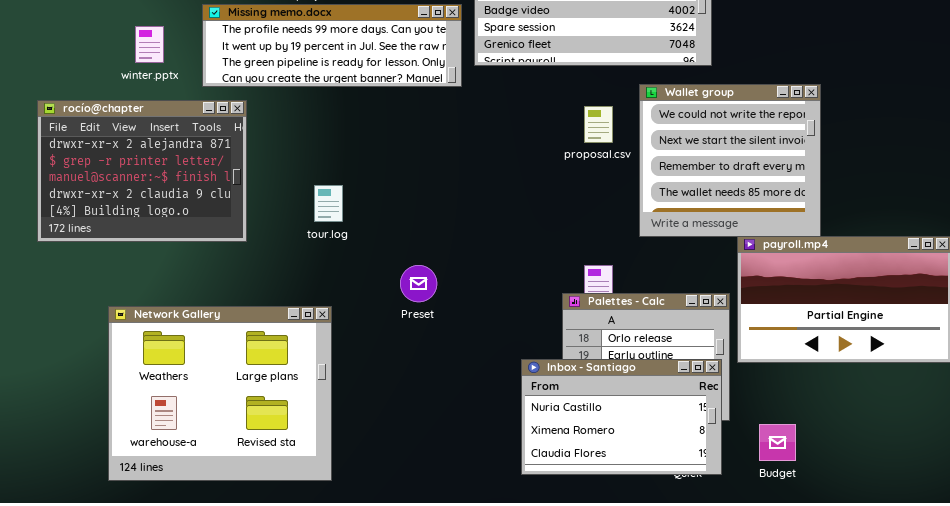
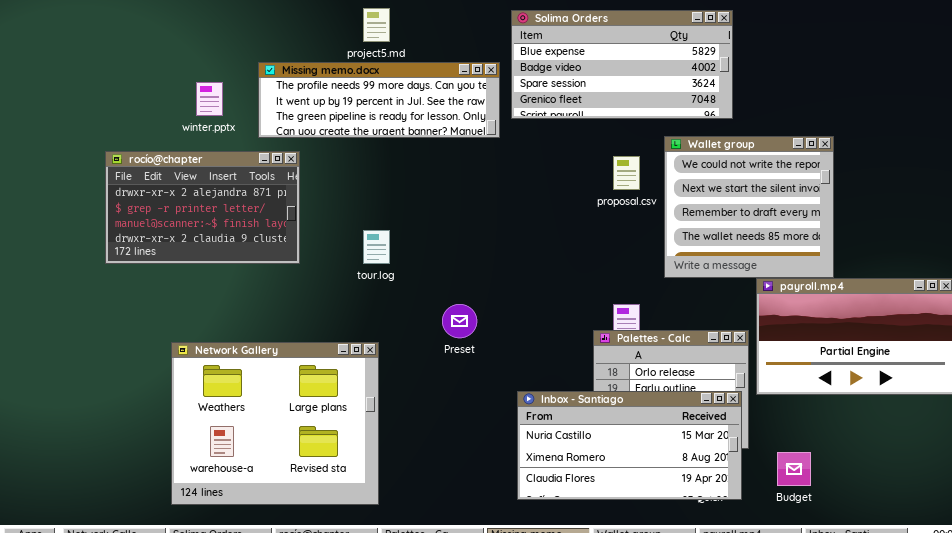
rocío@chapter: [37,100,247,242] -> [105,151,300,264], resized
Inbox - Santiago: [521,359,722,475] -> [517,391,742,500], resized

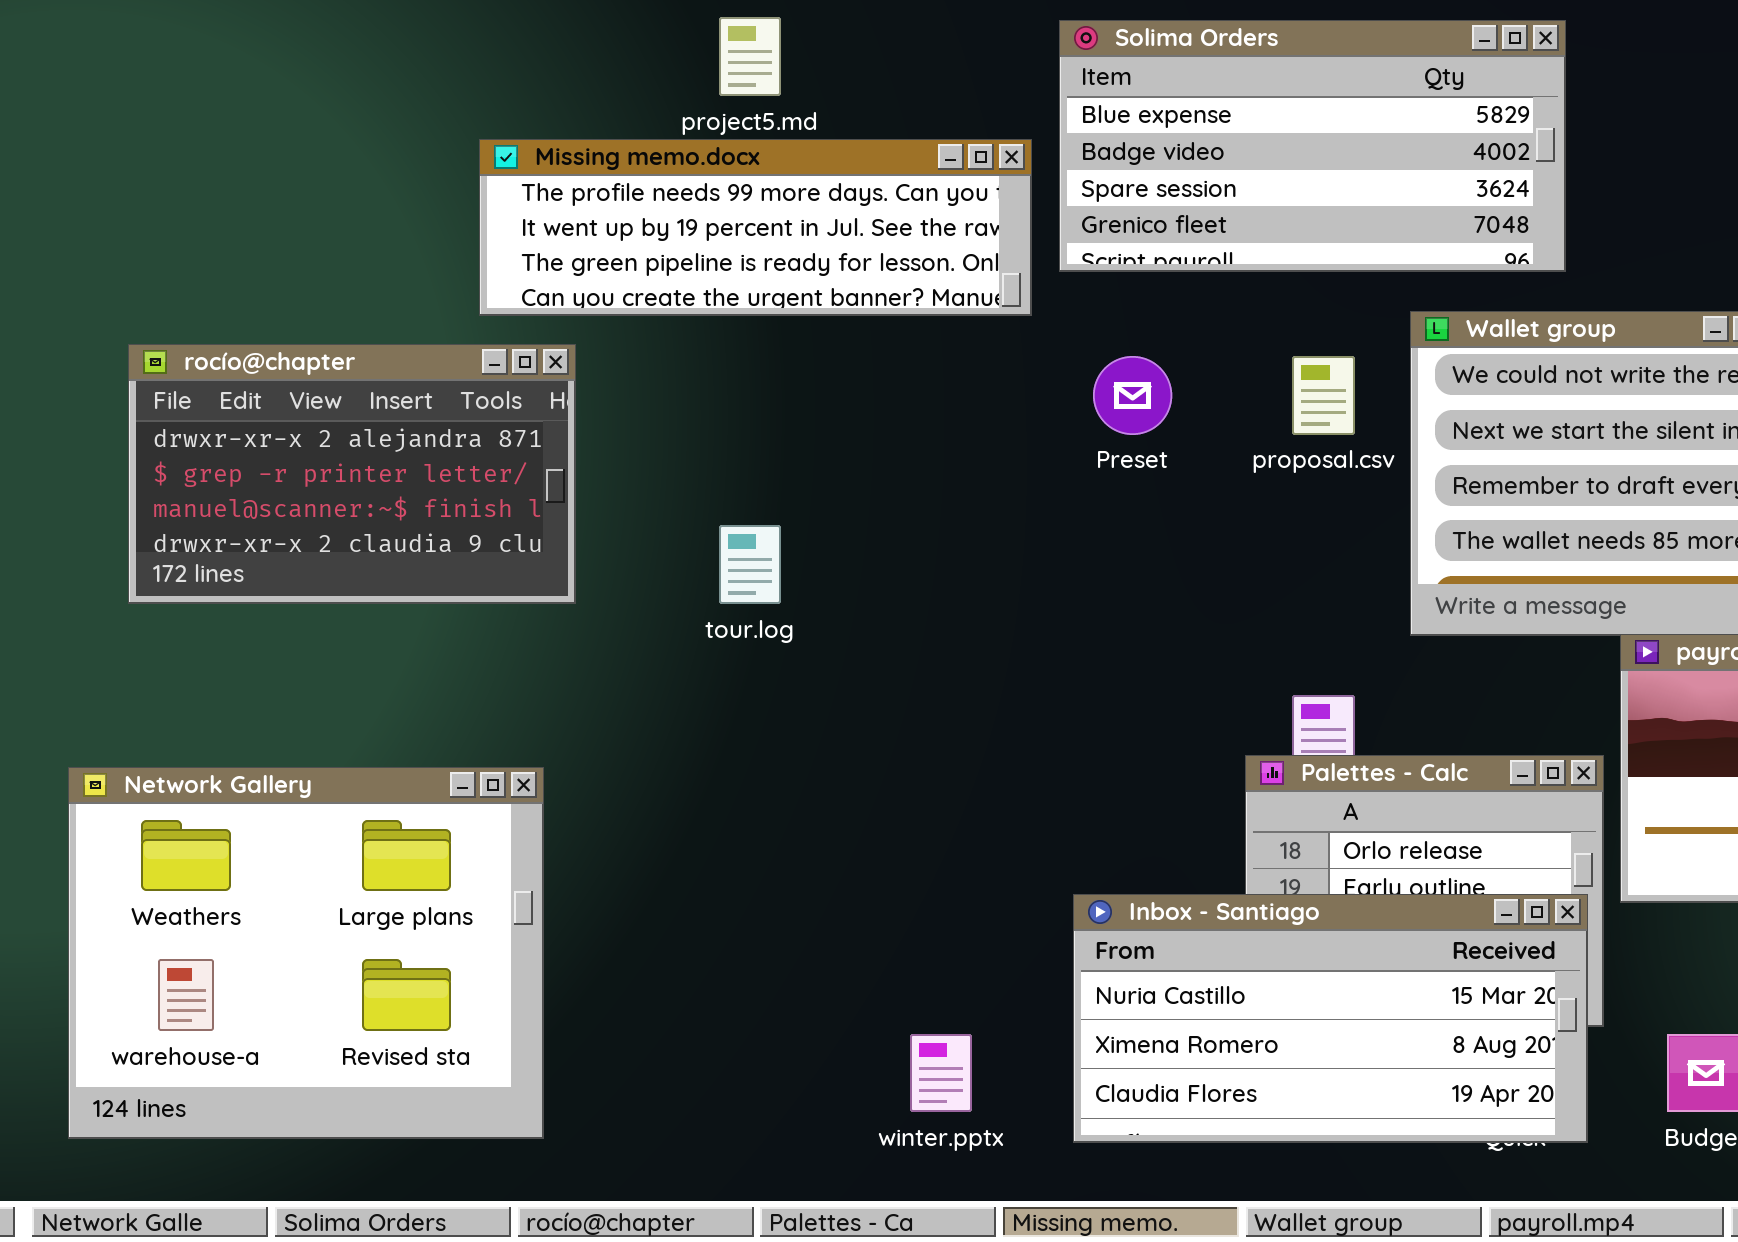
winter.pptx: [196,82,223,116] -> [910,1034,972,1112], moved
Preset: [442,304,477,338] -> [1093,356,1172,435], moved
Network Gallery: [171,342,379,505] -> [68,767,544,1139], moved

